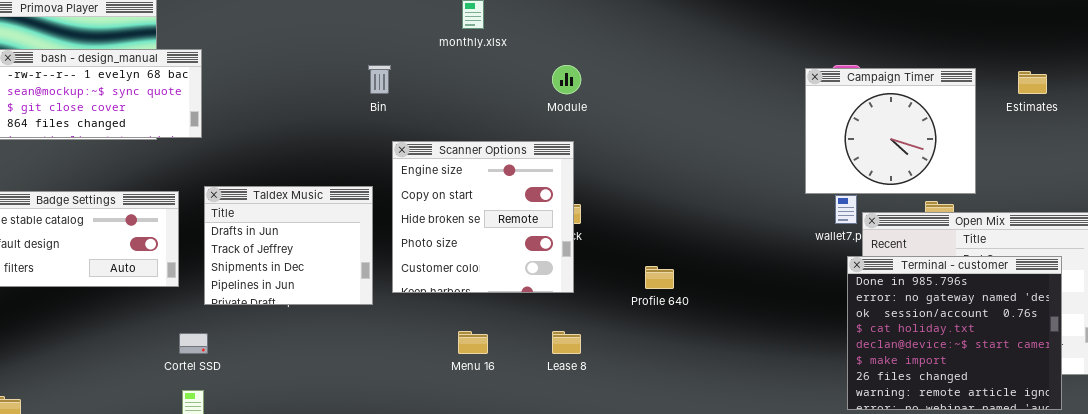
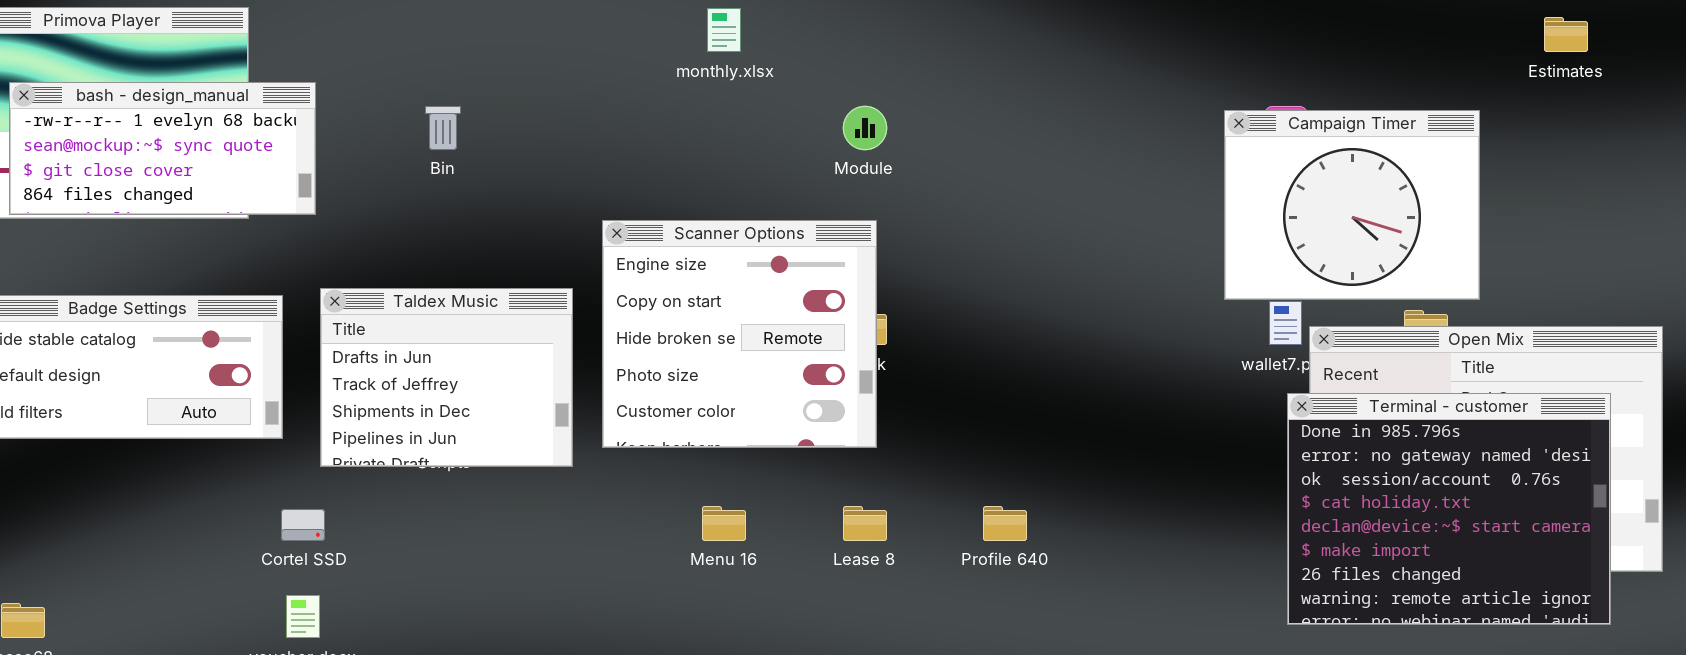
Bin: [368,65,391,94] -> [425,106,461,150], moved
Estimates: [1018,71,1047,94] -> [1544,17,1588,52], moved
Profile 640: [645,266,674,289] -> [983,506,1027,541], moved

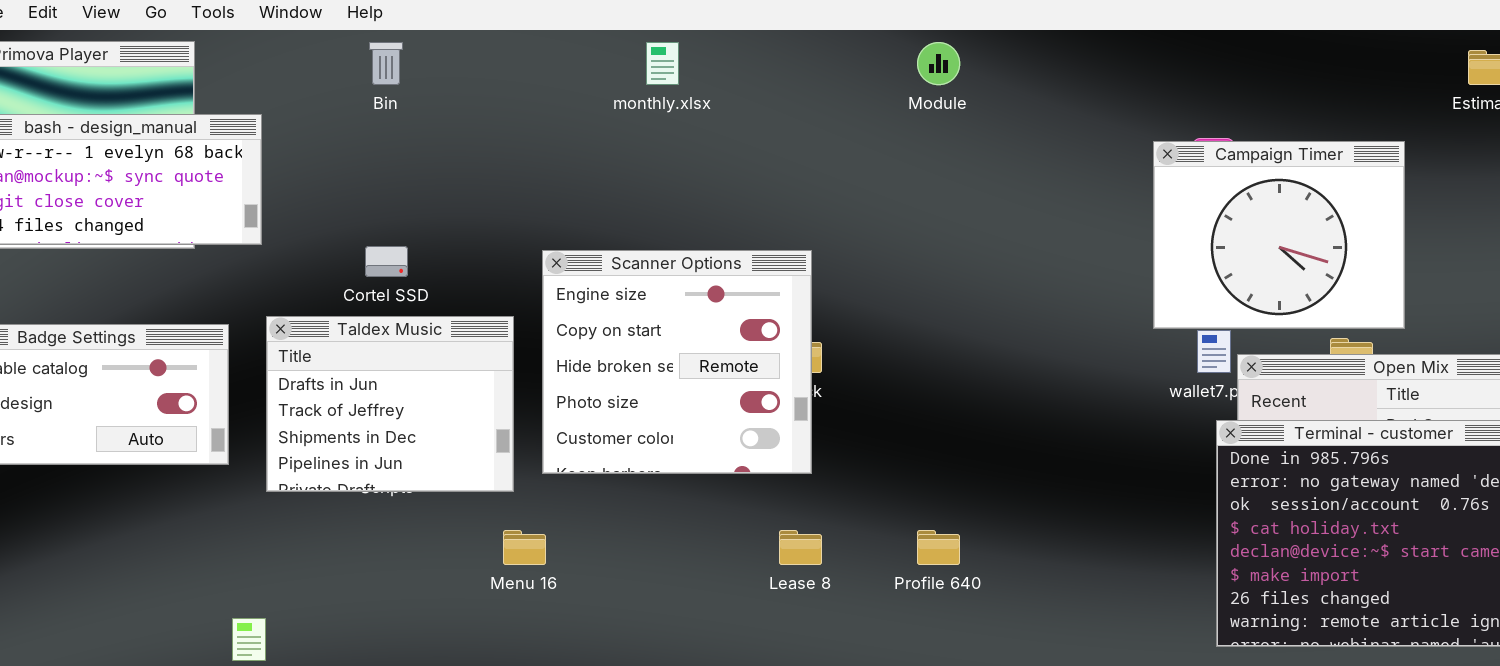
Bin: [425,106,461,150] -> [369,42,403,85], moved
Module: [843,106,887,150] -> [917,42,960,85], moved
Menu 16: [702,506,746,541] -> [503,530,546,565], moved
Cortel SSD: [281,509,325,541] -> [365,246,408,277], moved

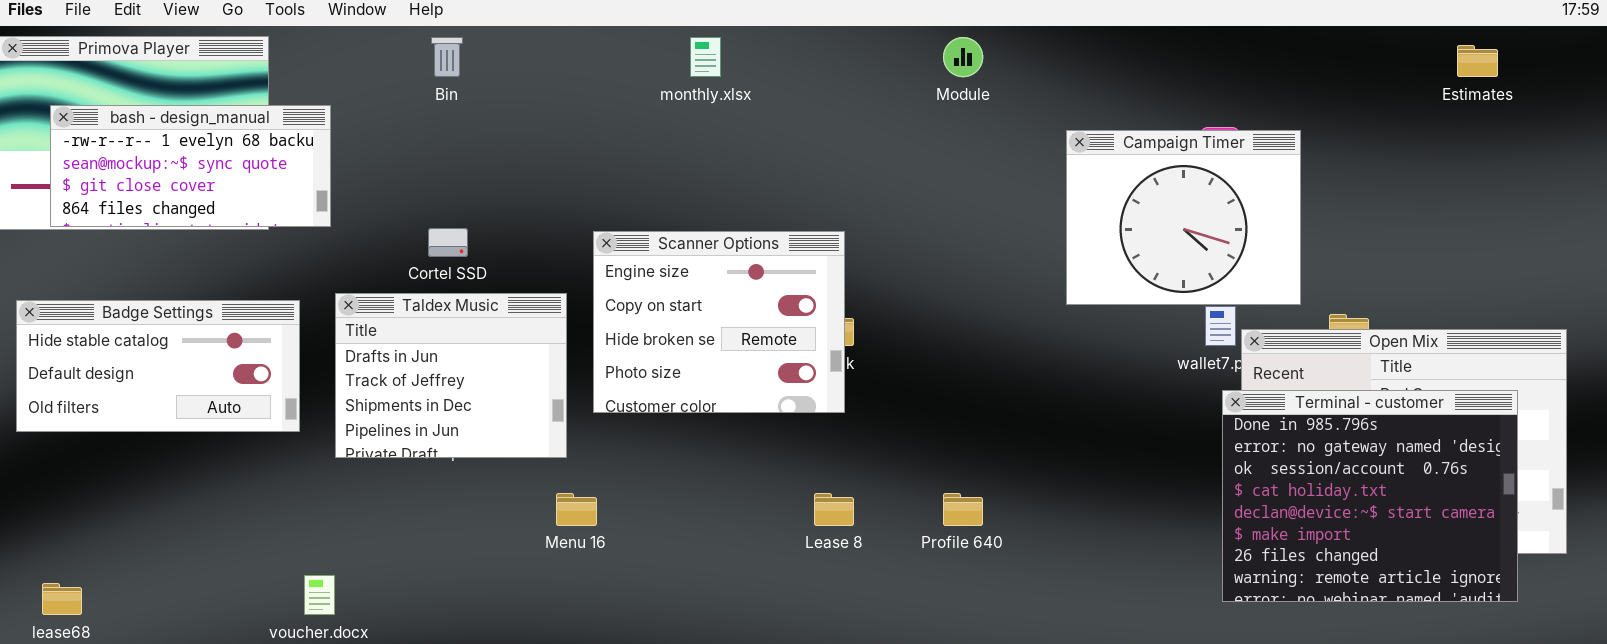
Campaign Timer: [1153,141,1405,329] -> [1066,130,1301,305], moved
Scanner Options: [542,250,812,474] -> [593,231,845,413], resized

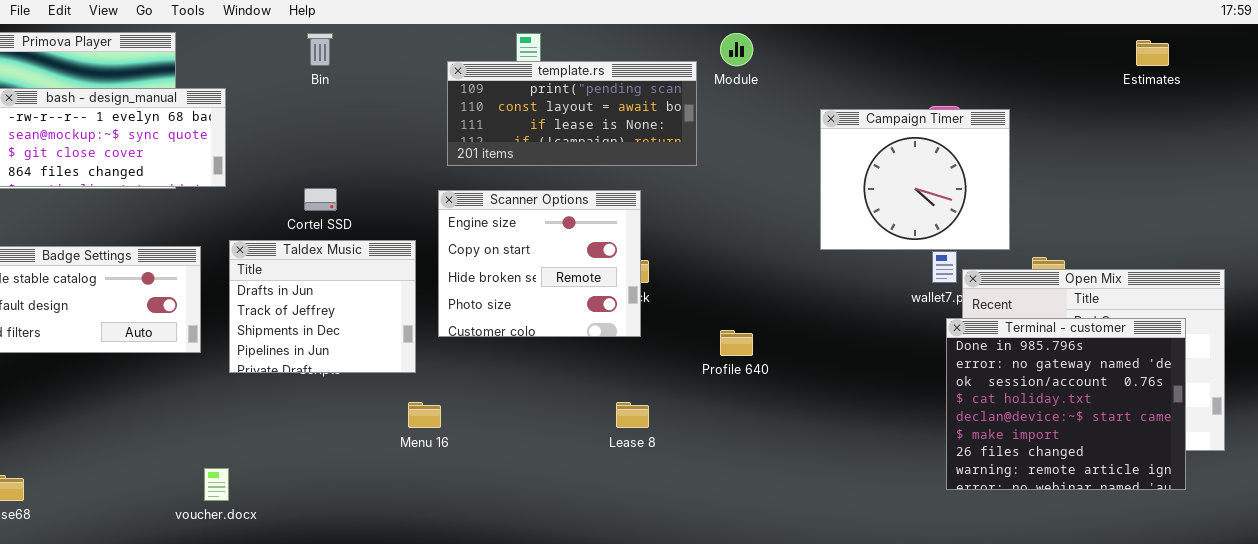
template.rs: none -> [447,61,697,166], opened
Profile 640: [943,493,983,526] -> [720,330,753,356], moved

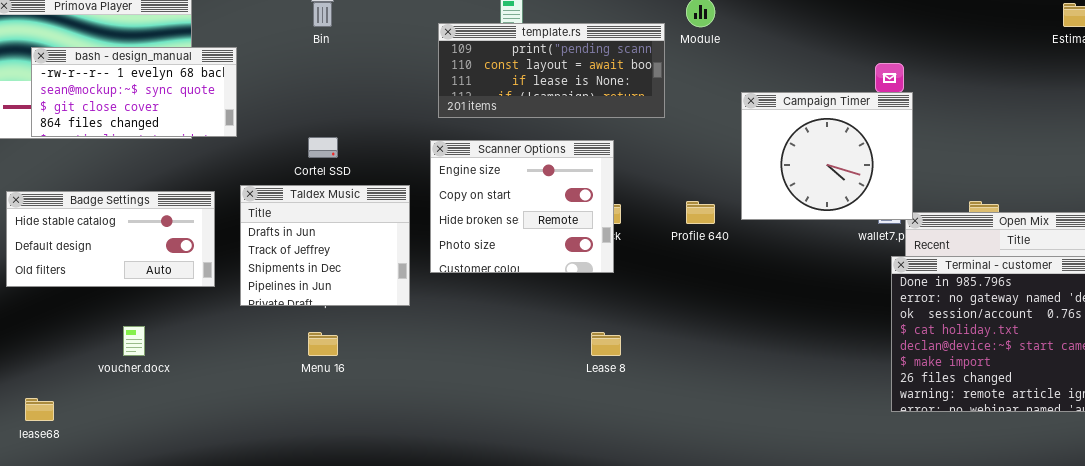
Campaign Timer: [820,109,1010,250] -> [741,92,913,220], moved
Profile 640: [720,330,753,356] -> [686,201,715,224], moved
Menu 16: [408,402,441,428] -> [308,332,338,356], moved
voucher.docx: [204,468,229,501] -> [123,326,145,356], moved

